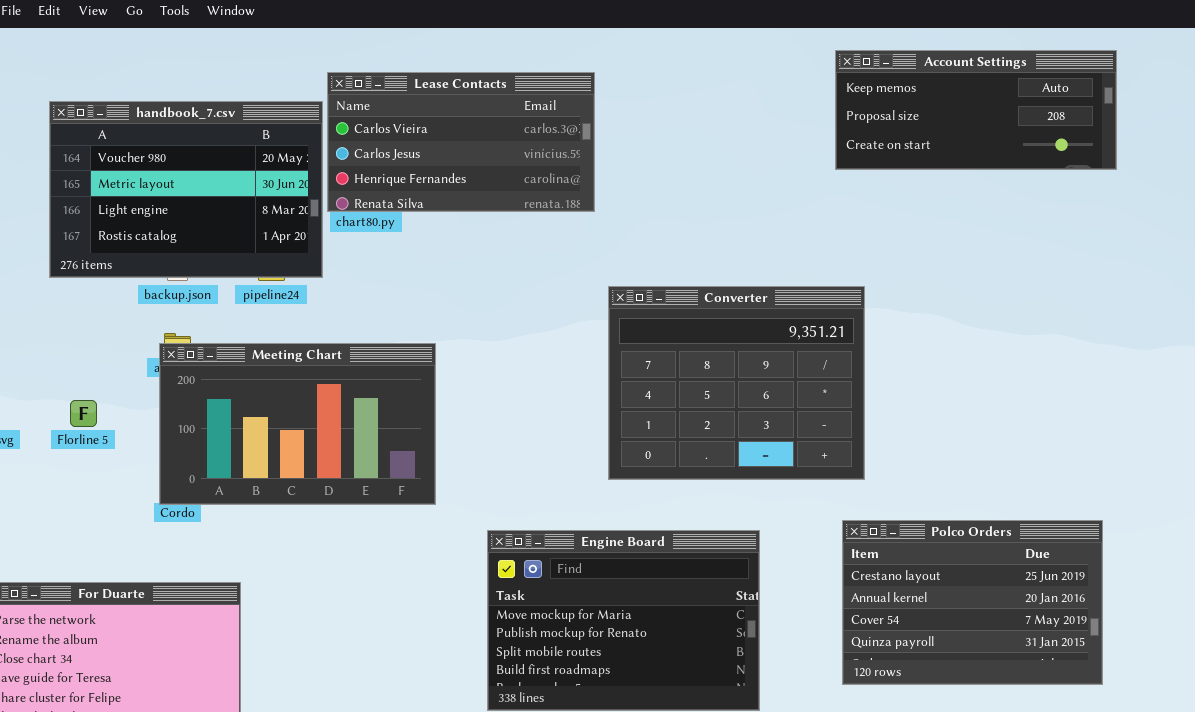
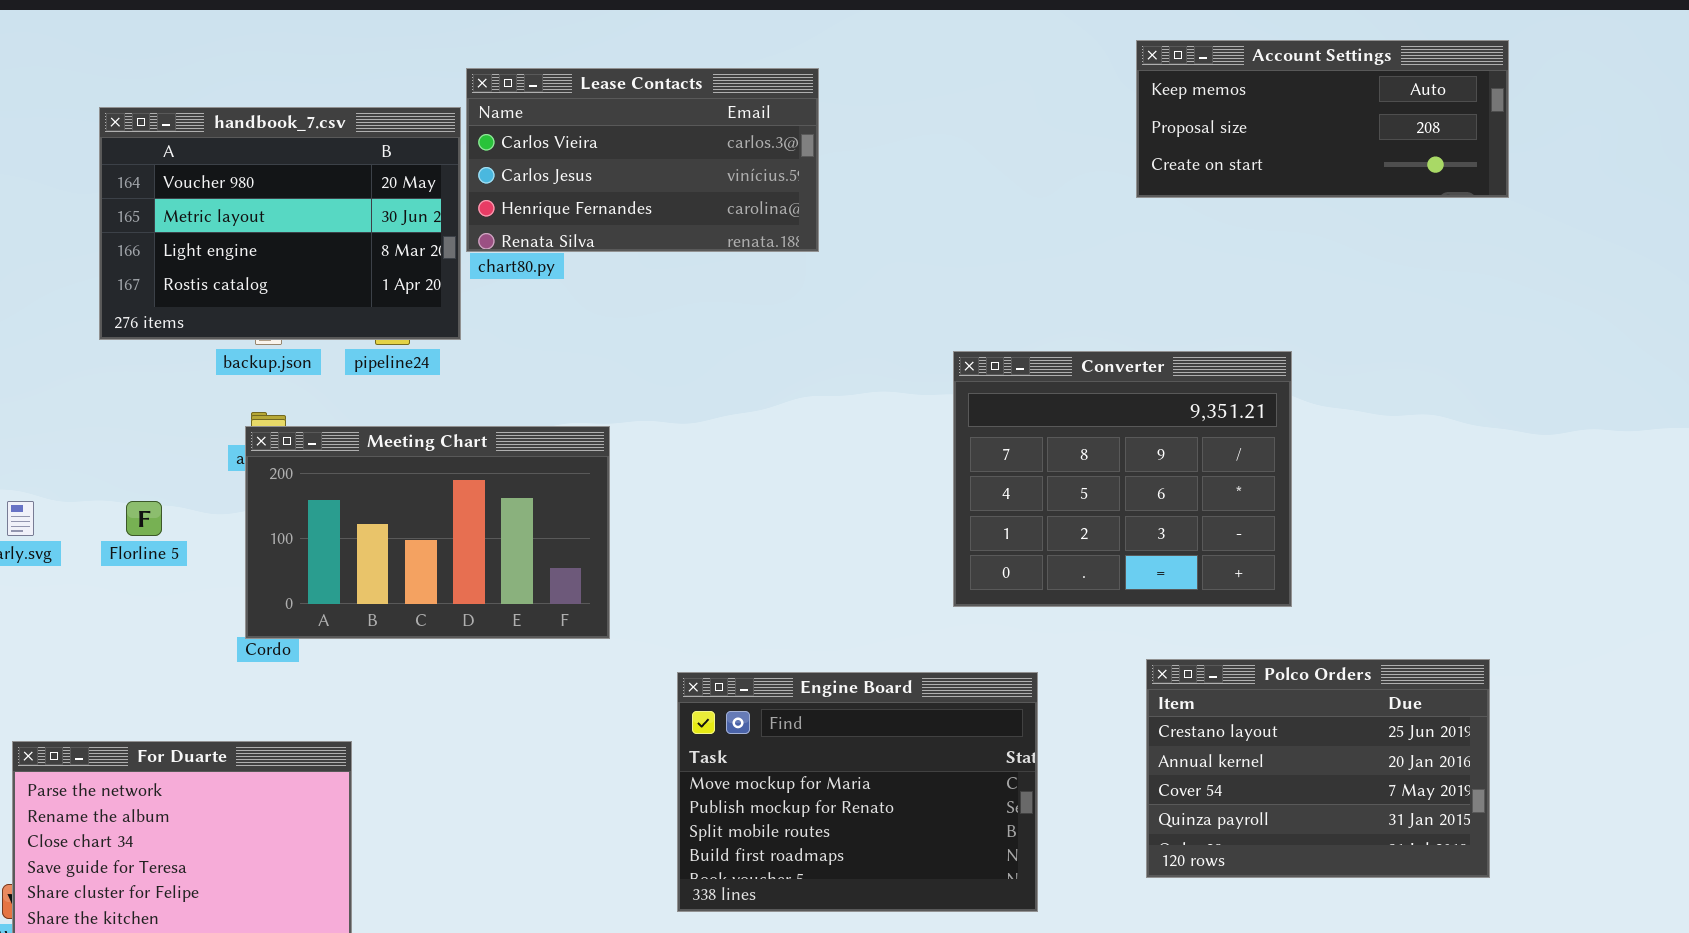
Converter: [608,286,865,480] -> [953,351,1292,607], moved

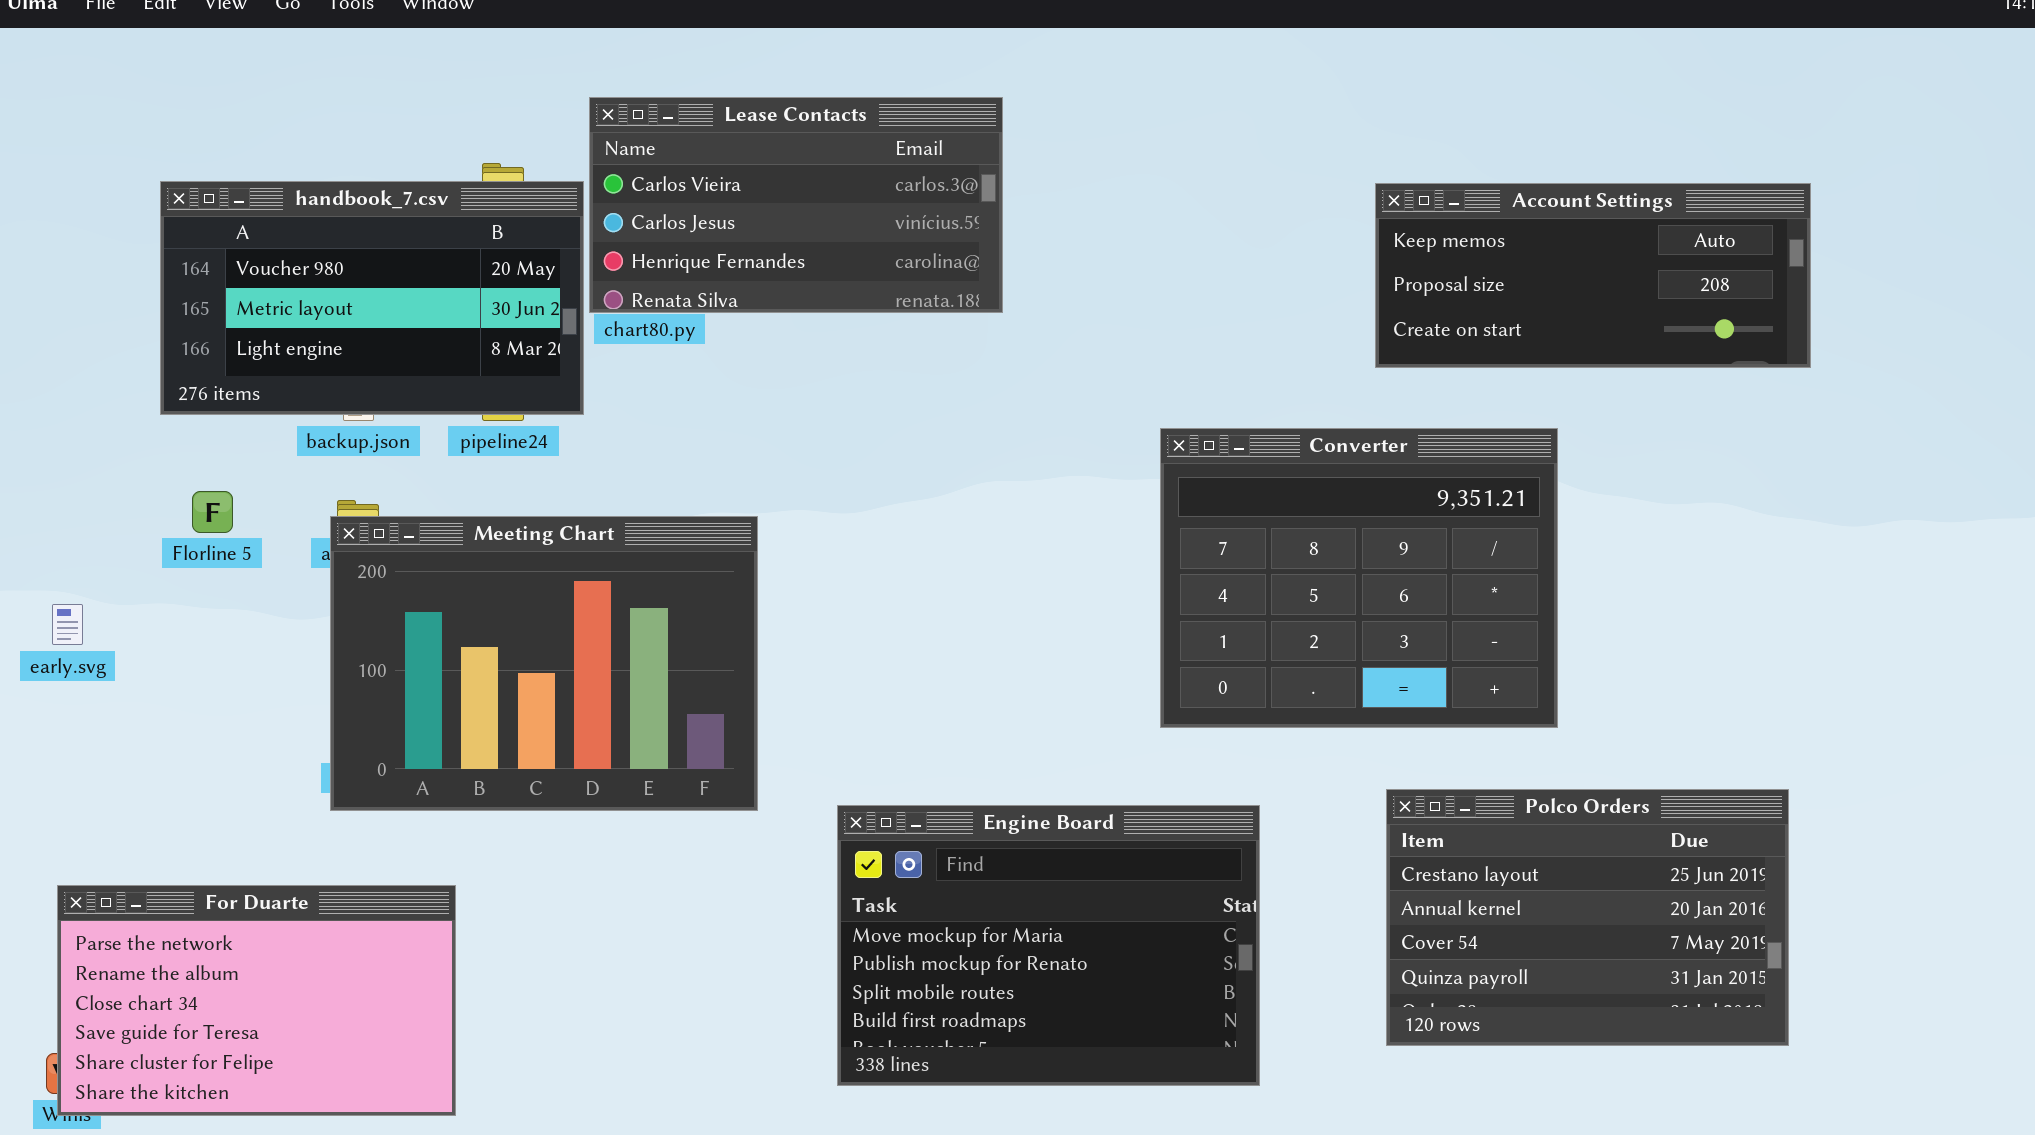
Account Settings: [1136,40,1509,198] -> [1375,183,1811,368], moved
handbook_7.csv: [99,107,461,340] -> [160,181,584,415], resized
Meeting Chart: [245,426,610,639] -> [330,516,758,811], resized
Florline 5: [126,501,162,536] -> [192,491,233,533], moved

